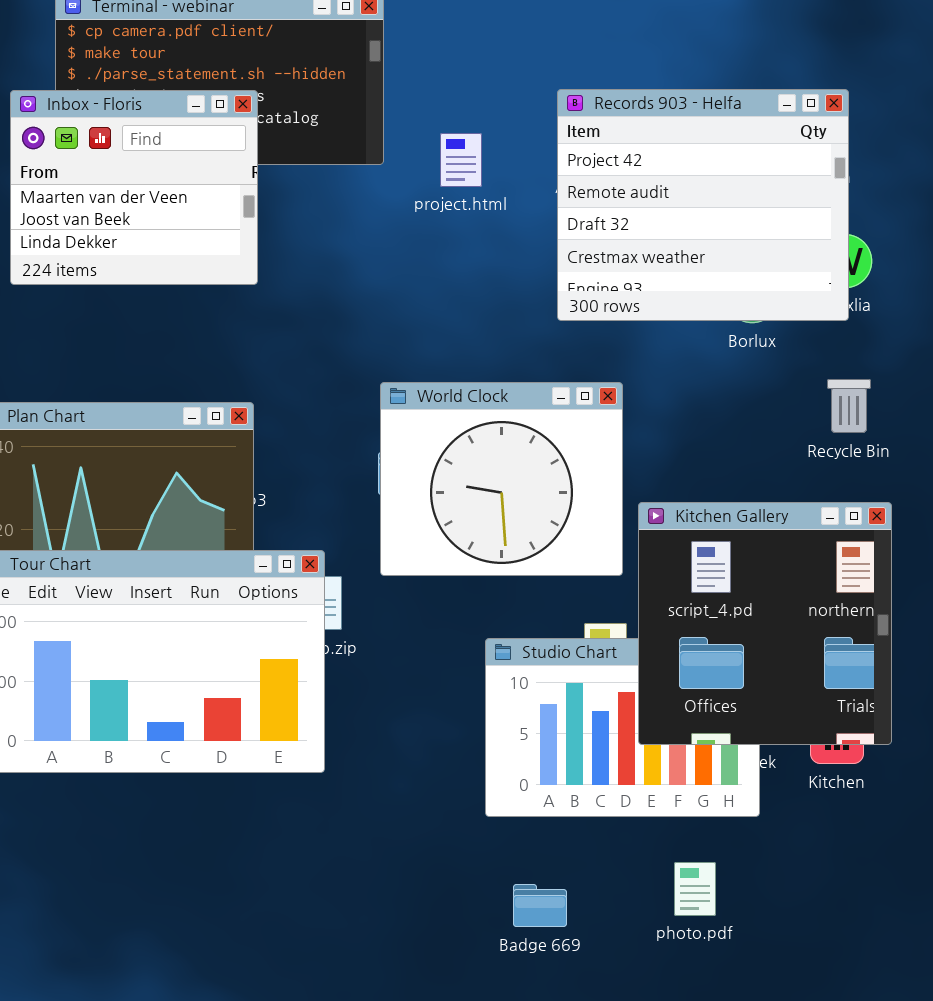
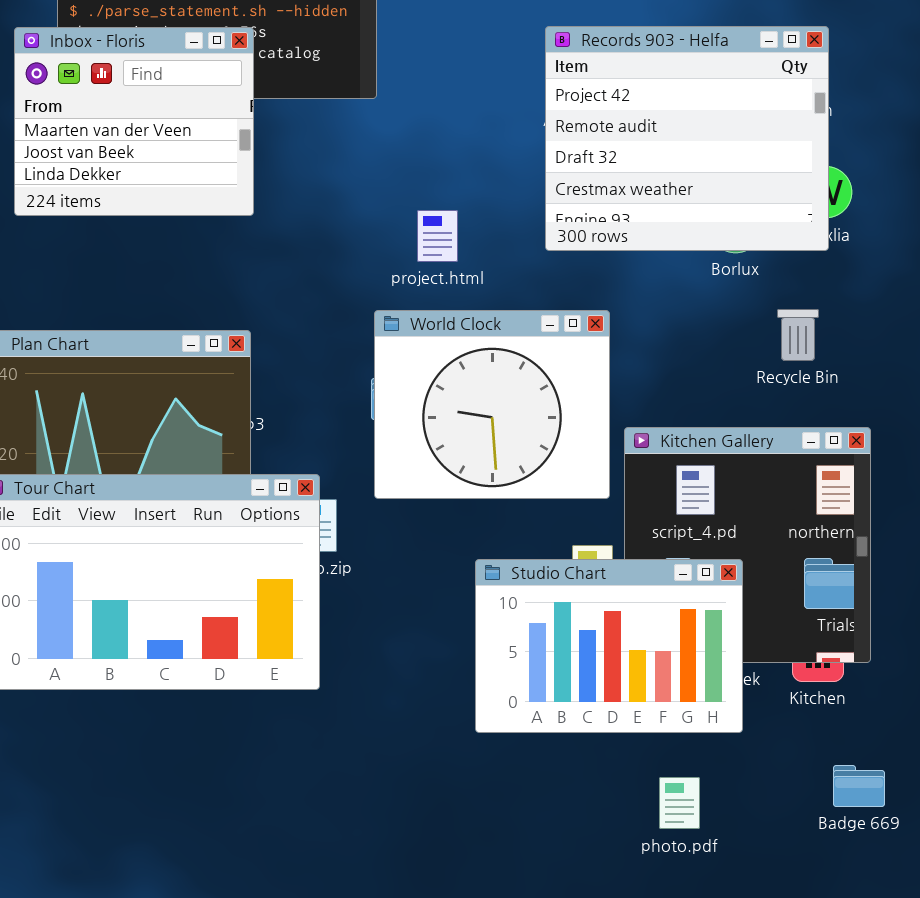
project.html: [440,133,482,187] -> [417,210,458,262], moved
Recycle Bin: [827,379,871,433] -> [777,309,819,361], moved
Studio Chart: [485,638,760,817] -> [475,559,743,733], raised
Badge 669: [513,884,567,927] -> [833,765,885,807], moved

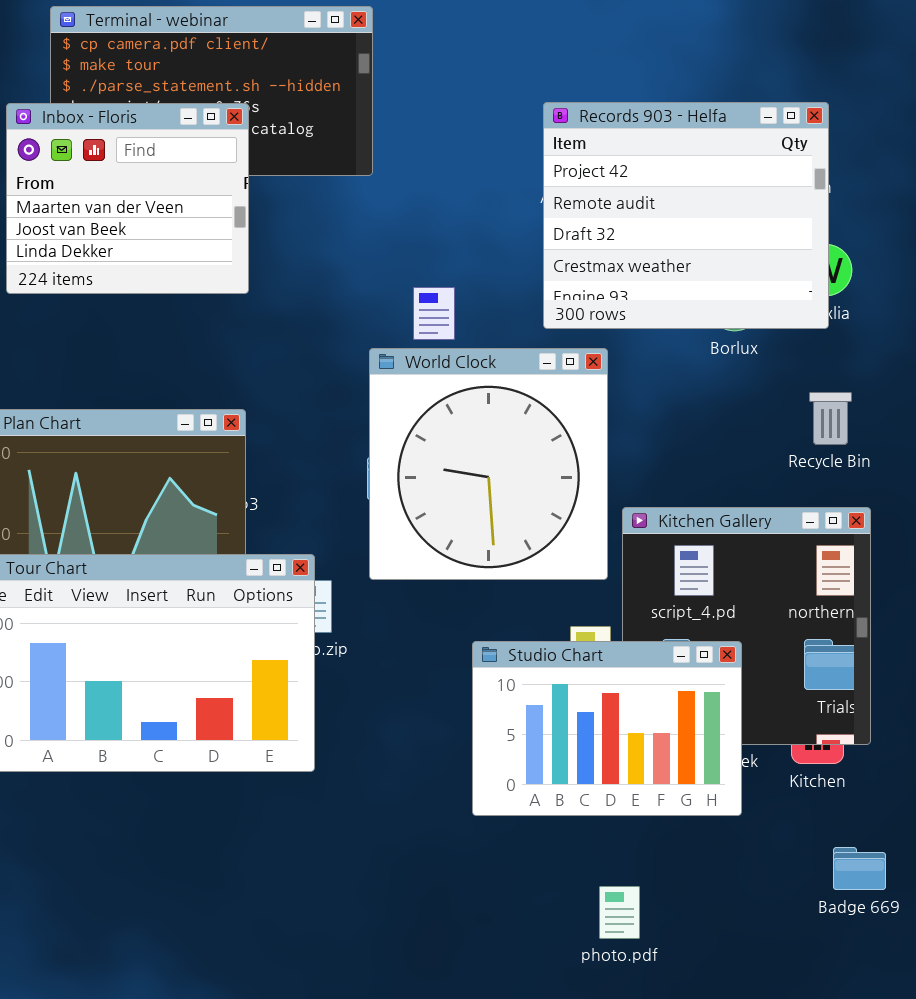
Recycle Bin: [777,309,819,361] -> [809,392,852,445], moved
World Clock: [374,310,610,499] -> [369,348,608,580], resized
photo.pdf: [659,777,700,829] -> [599,886,640,939], moved

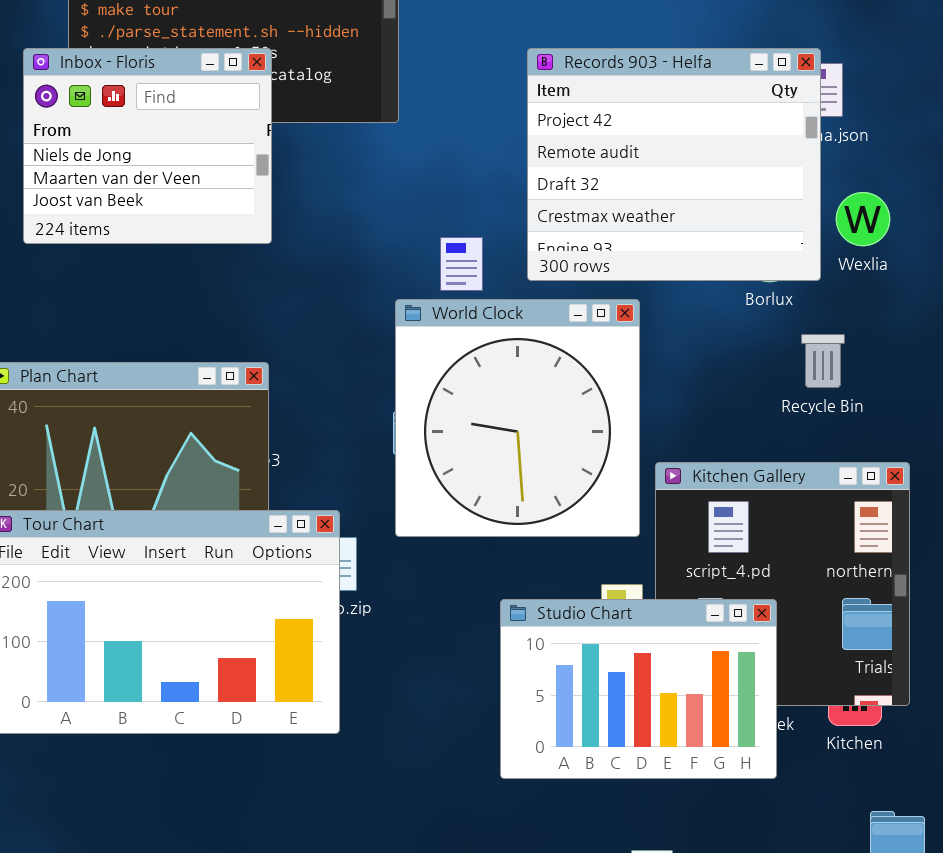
Records 903 - Helfa: [543,102,829,329] -> [527,48,821,281], moved
Inbox - Floris: [6,103,249,294] -> [23,48,272,244], scrolled up 1 row
Recycle Bin: [809,392,852,445] -> [801,334,845,388], moved

